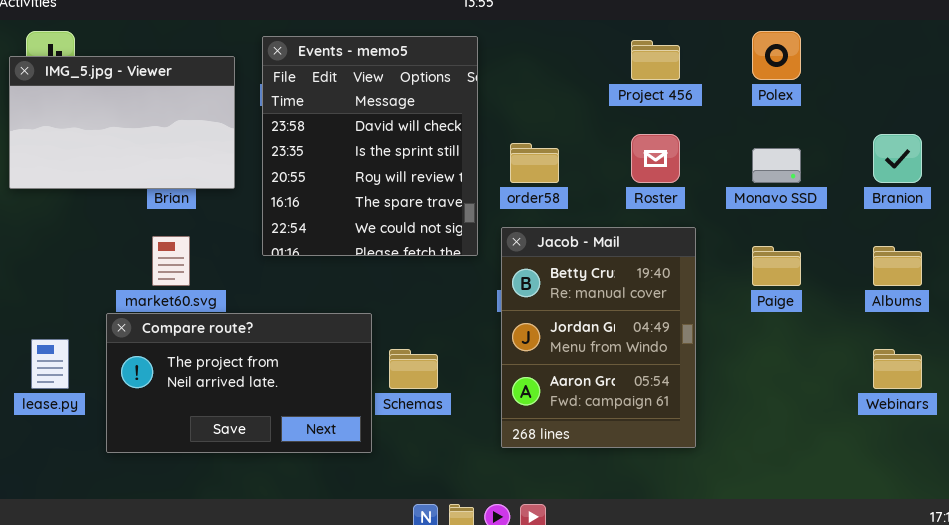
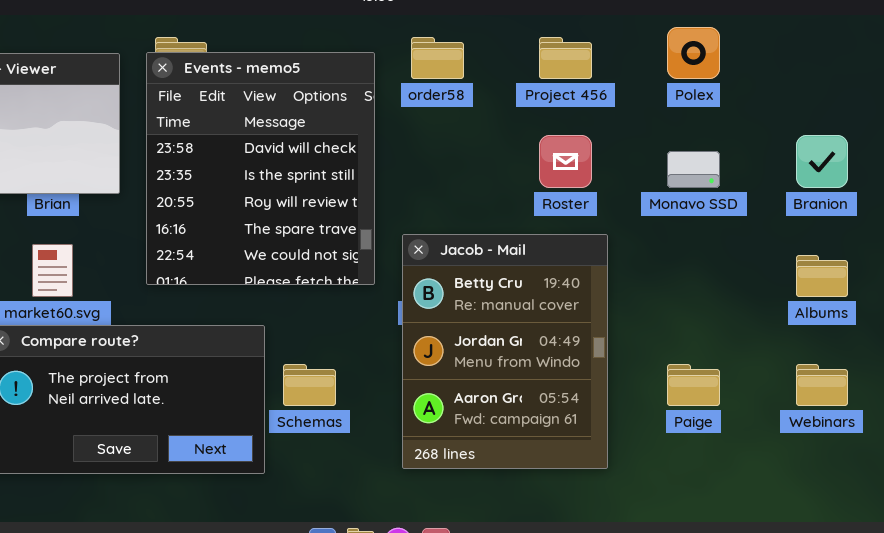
Events - memo5: [262,36,478,256] -> [146,52,375,285], moved
order58: [510,143,559,183] -> [411,37,464,79], moved
Paige: [752,246,801,286] -> [667,364,720,406], moved

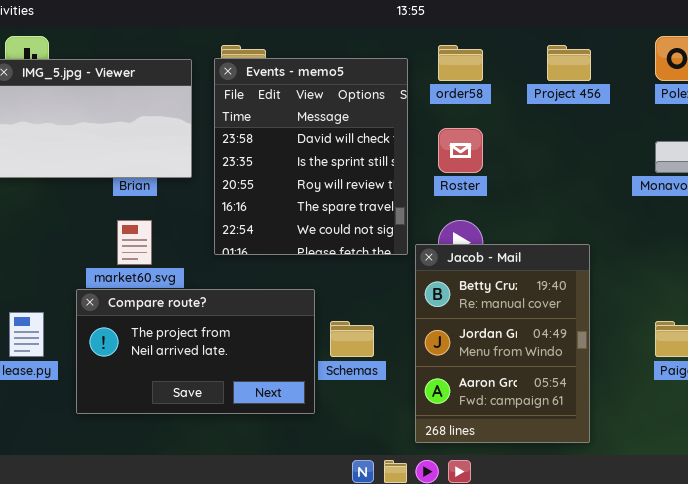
Roster: [539,135,592,188] -> [438,128,483,173], moved
Jacob - Mail: [402,234,608,469] -> [415,244,590,443], moved

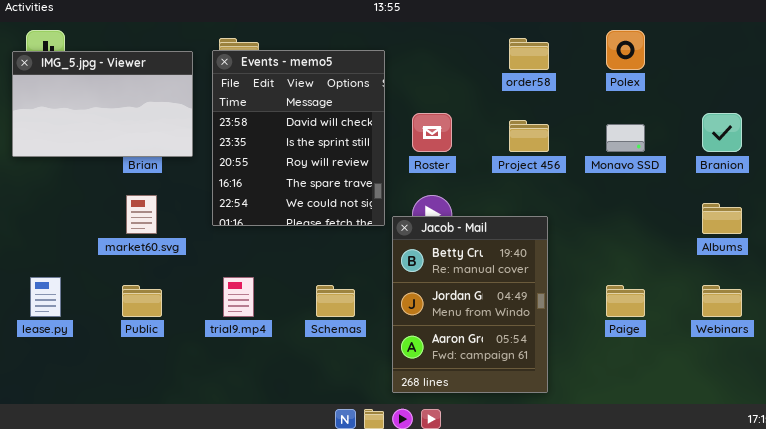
order58: [438,45,483,81] -> [509,38,549,70], moved
Project 456: [547,45,591,81] -> [509,120,549,152], moved
Compare route?: [76,289,315,414] -> none, closed

